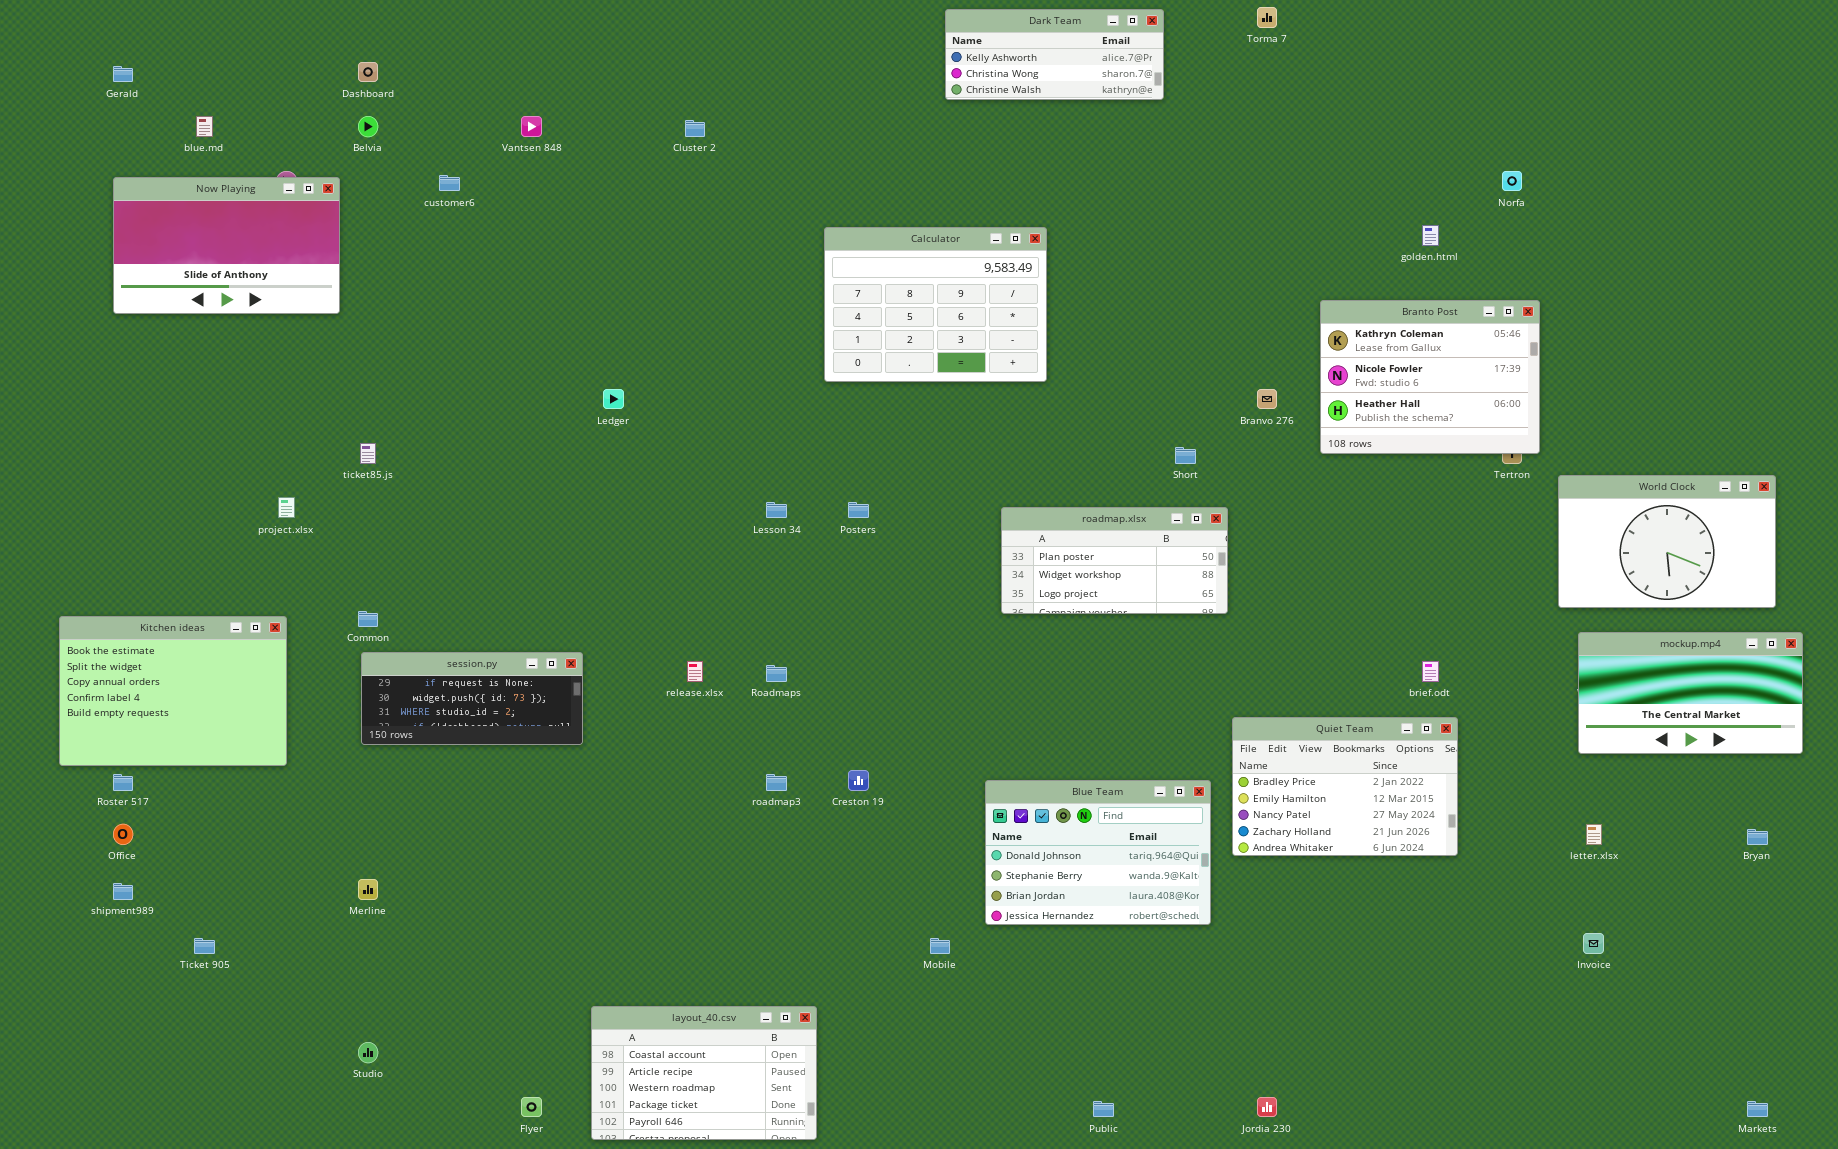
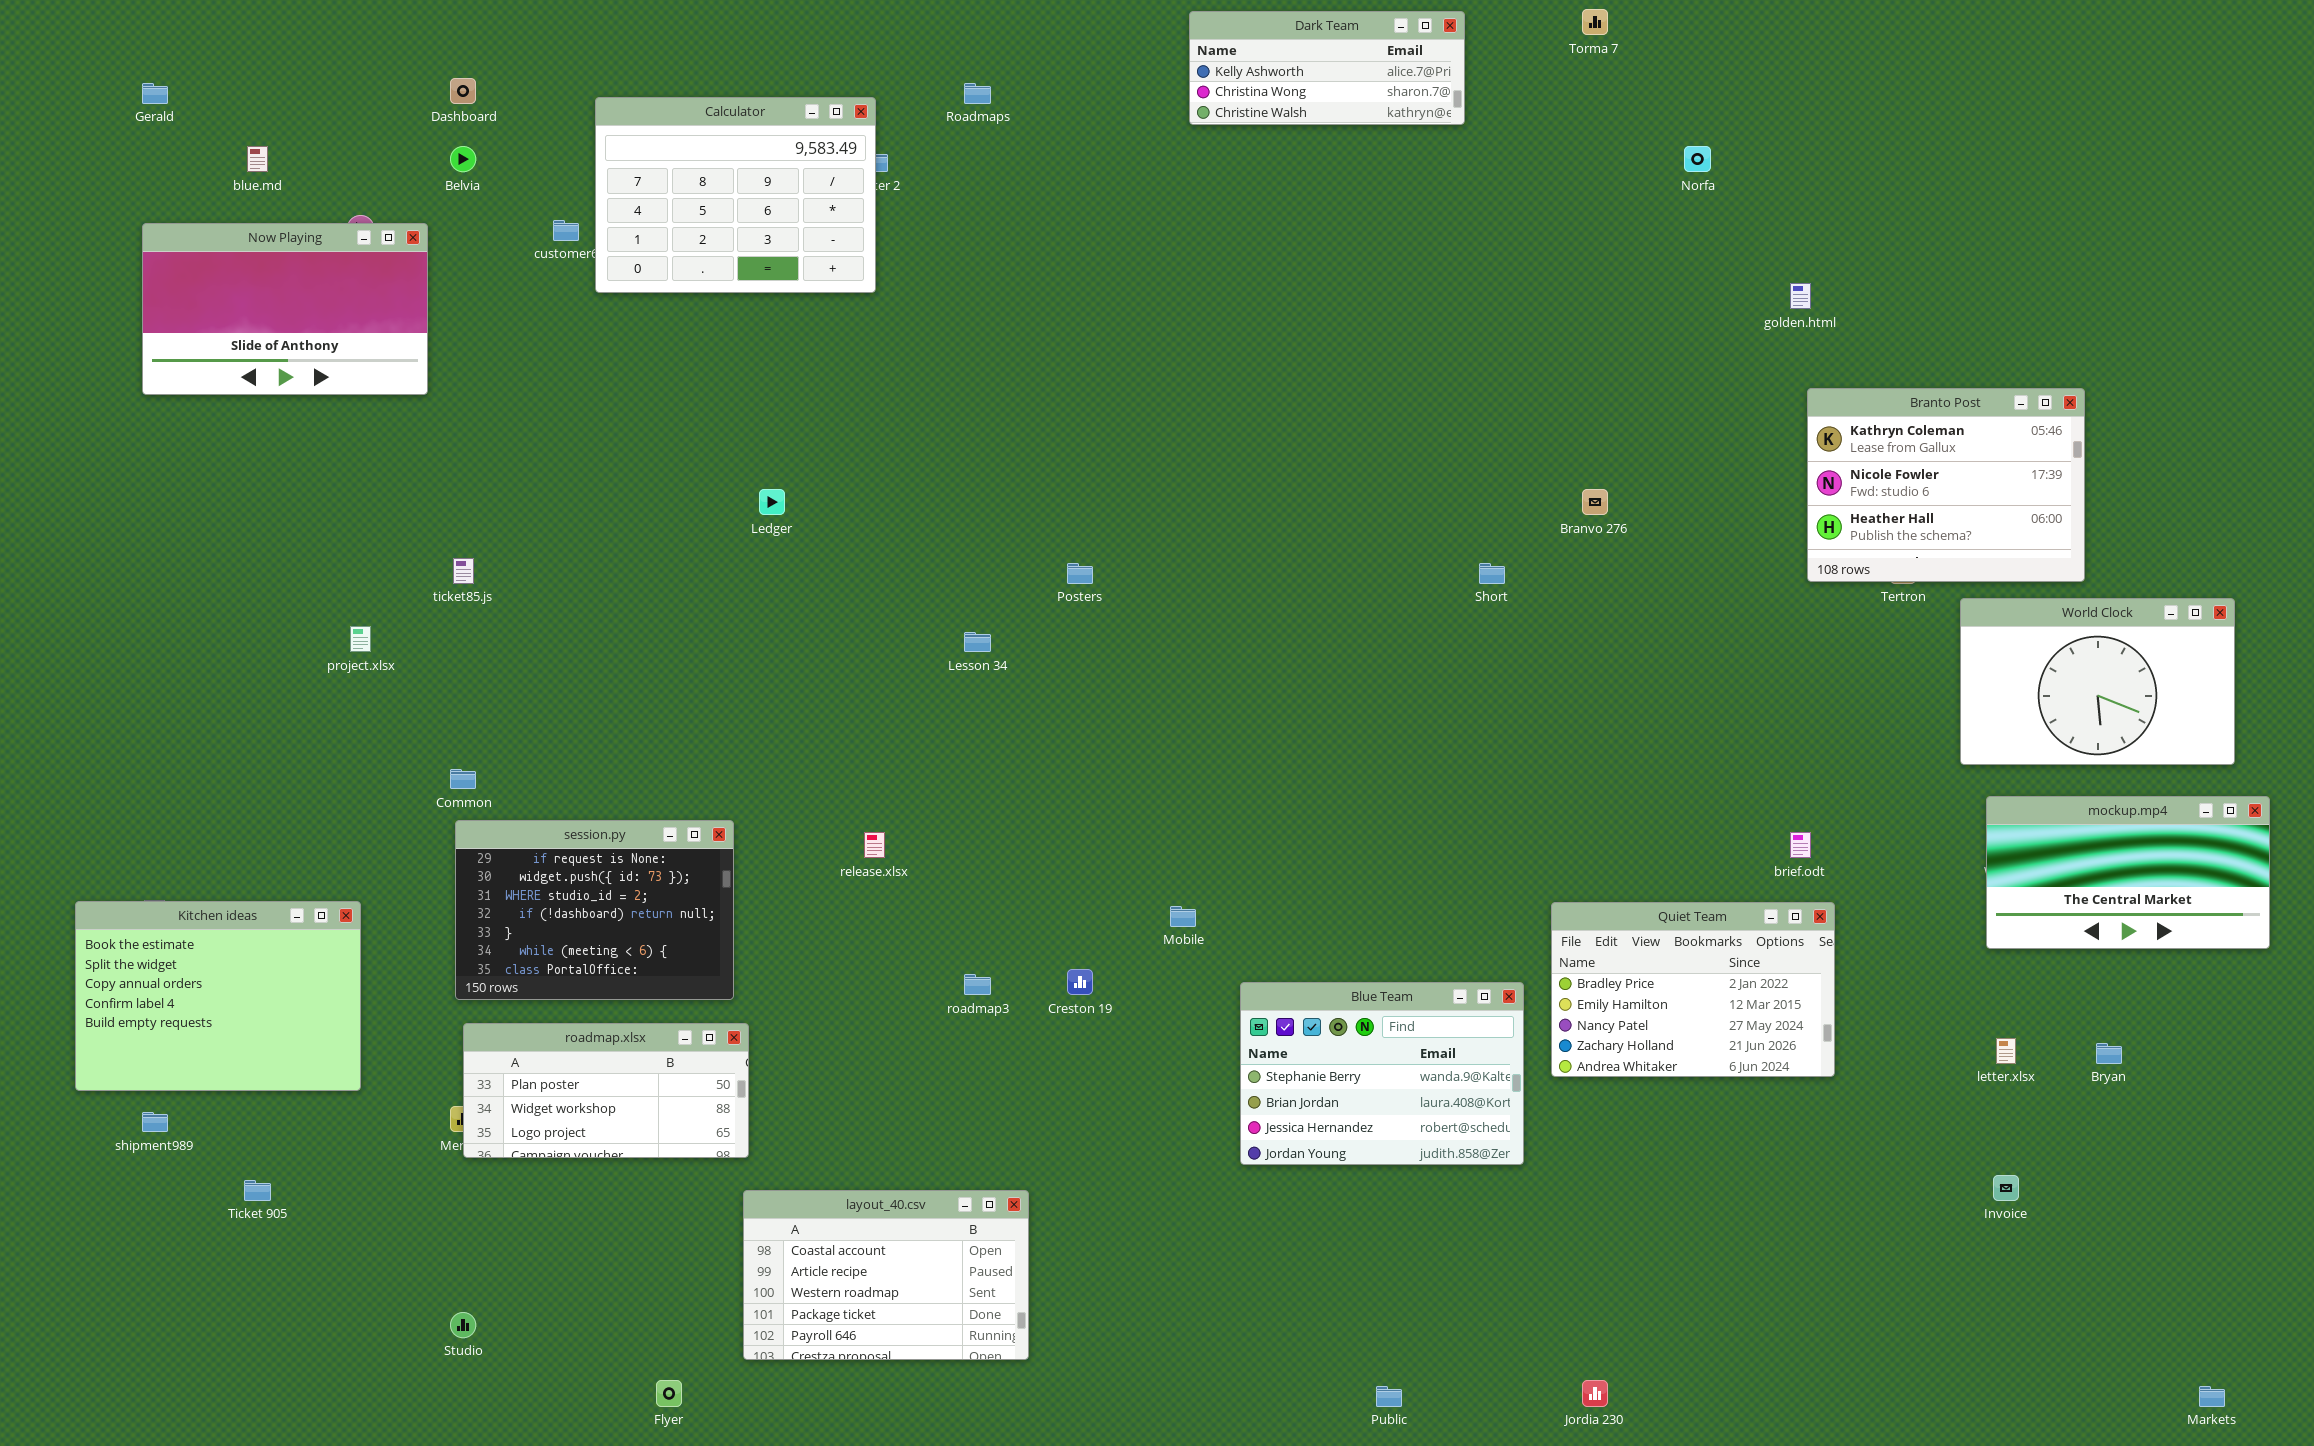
Norfa: [1502,171,1522,191] -> [1684,146,1711,172], moved
Calculator: [824,227,1047,382] -> [595,97,876,293], moved
Branto Post: [1320,300,1540,454] -> [1807,388,2085,582], moved
Posters: [848,502,869,518] -> [1067,563,1093,584], moved
roadmap.xlsx: [1001,507,1228,614] -> [463,1023,749,1158], moved
Kitchen ideas: [59,616,287,766] -> [75,901,361,1091], moved
session.py: [361,652,583,745] -> [455,820,734,1000], resized
Roadmaps: [766,665,787,682] -> [964,83,991,104], moved
Blue Team: [985,780,1211,925] -> [1240,982,1524,1165], scrolled down 1 row
Bryan: [1747,829,1768,845] -> [2096,1043,2122,1064], moved
Mobile: [930,938,950,954] -> [1170,906,1196,927], moved
layout_40.csv: [591,1006,817,1140] -> [743,1190,1029,1360], moved

